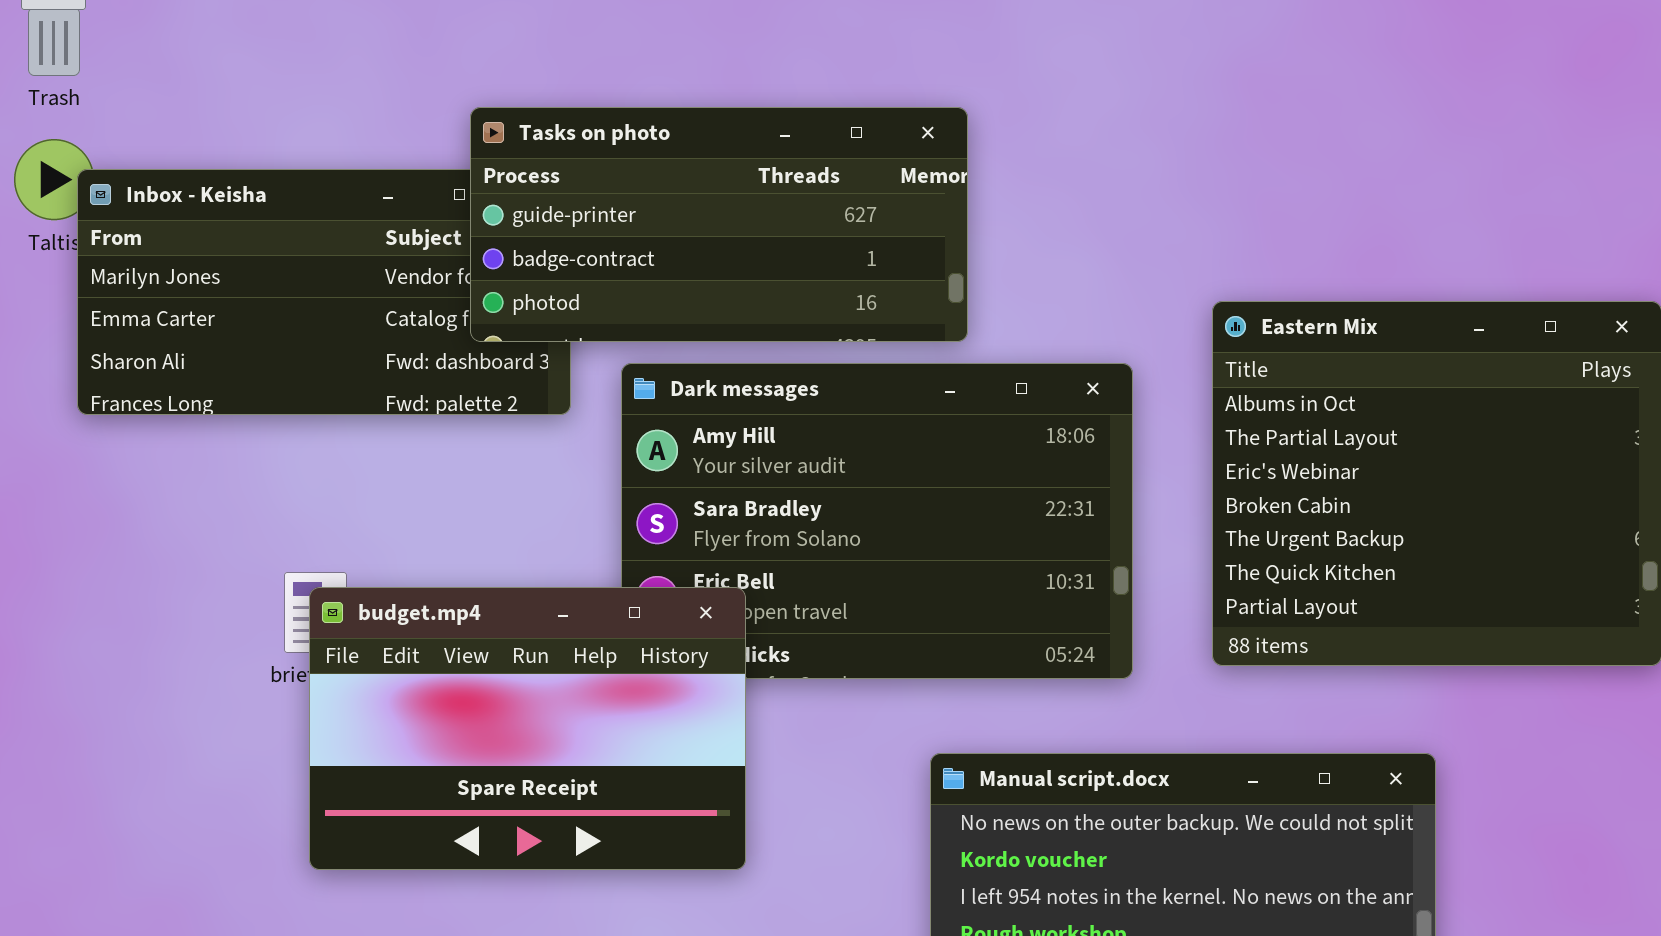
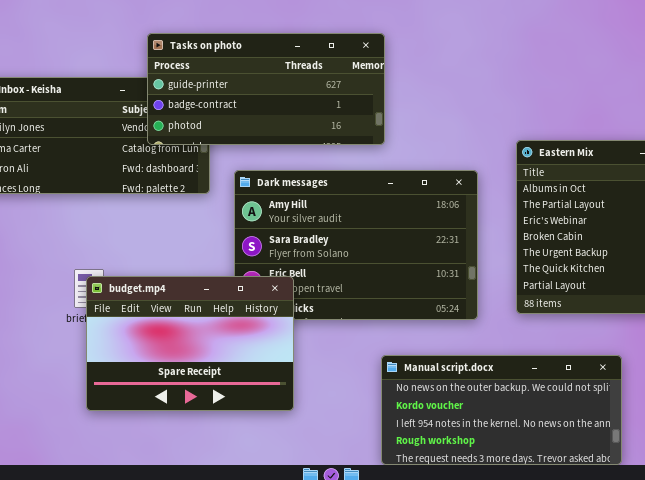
Tasks on photo: [470,107,968,342] -> [147,33,385,145], moved

